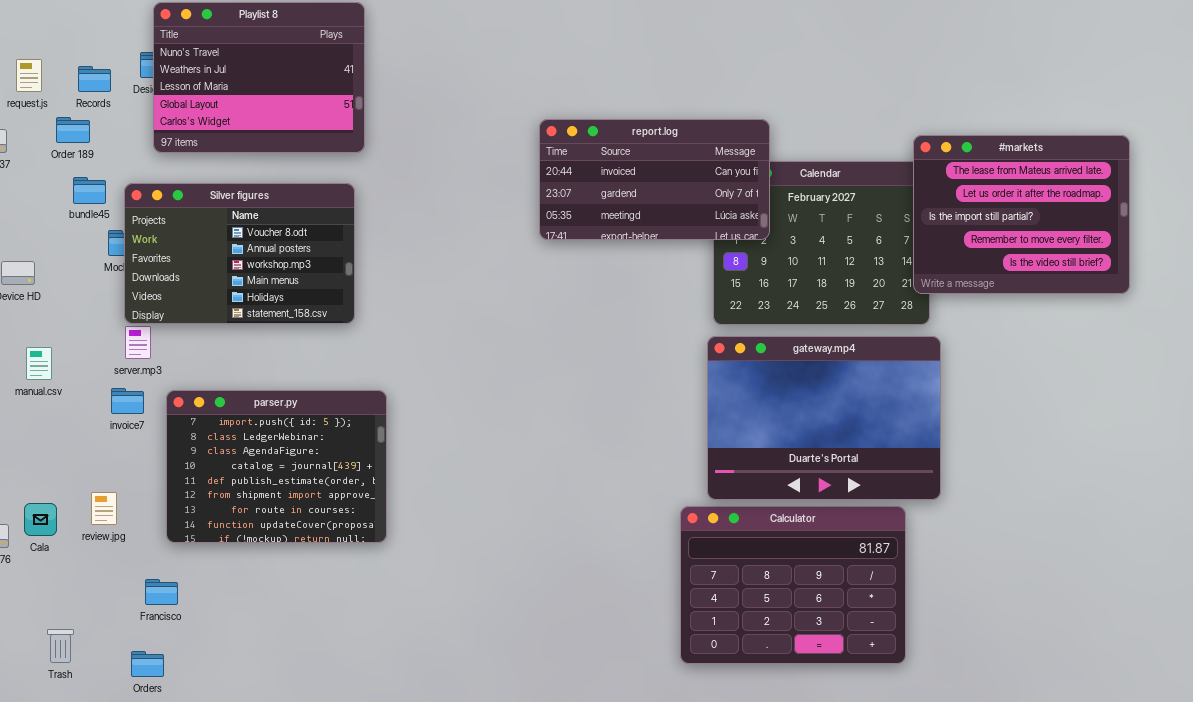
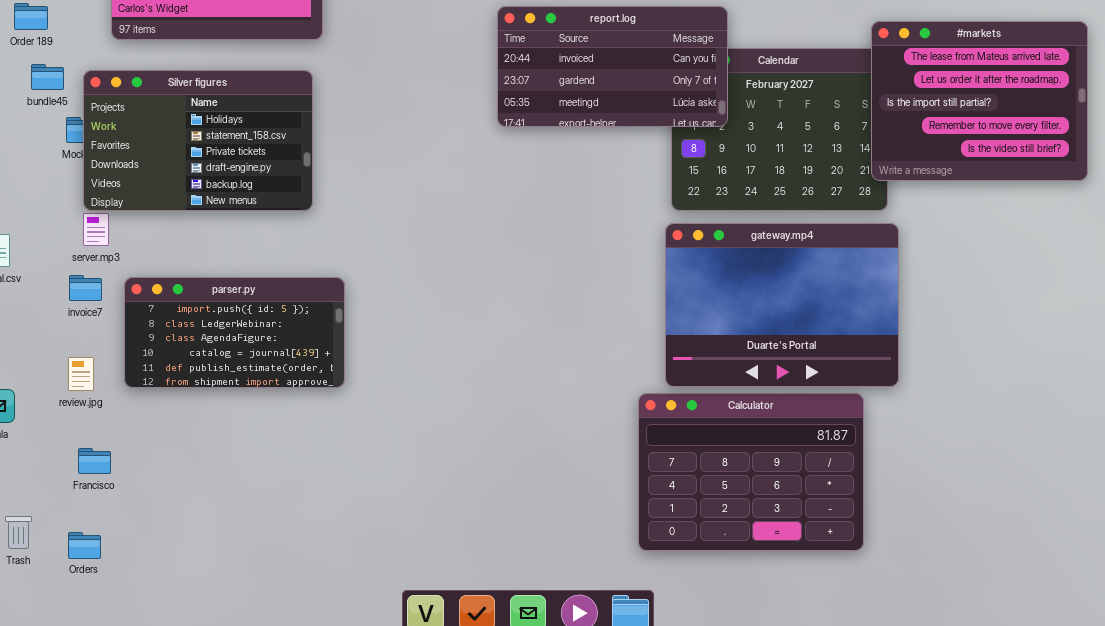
Silver figures: [124,183,355,324] -> [83,70,313,211], scrolled down 4 rows
parser.py: [166,390,387,543] -> [124,277,345,388], resized
review.jpg: [91,492,117,525] -> [68,357,94,391], moved
Francisco: [145,579,178,605] -> [78,448,111,474], moved
Orders: [131,651,164,677] -> [68,532,101,559], moved

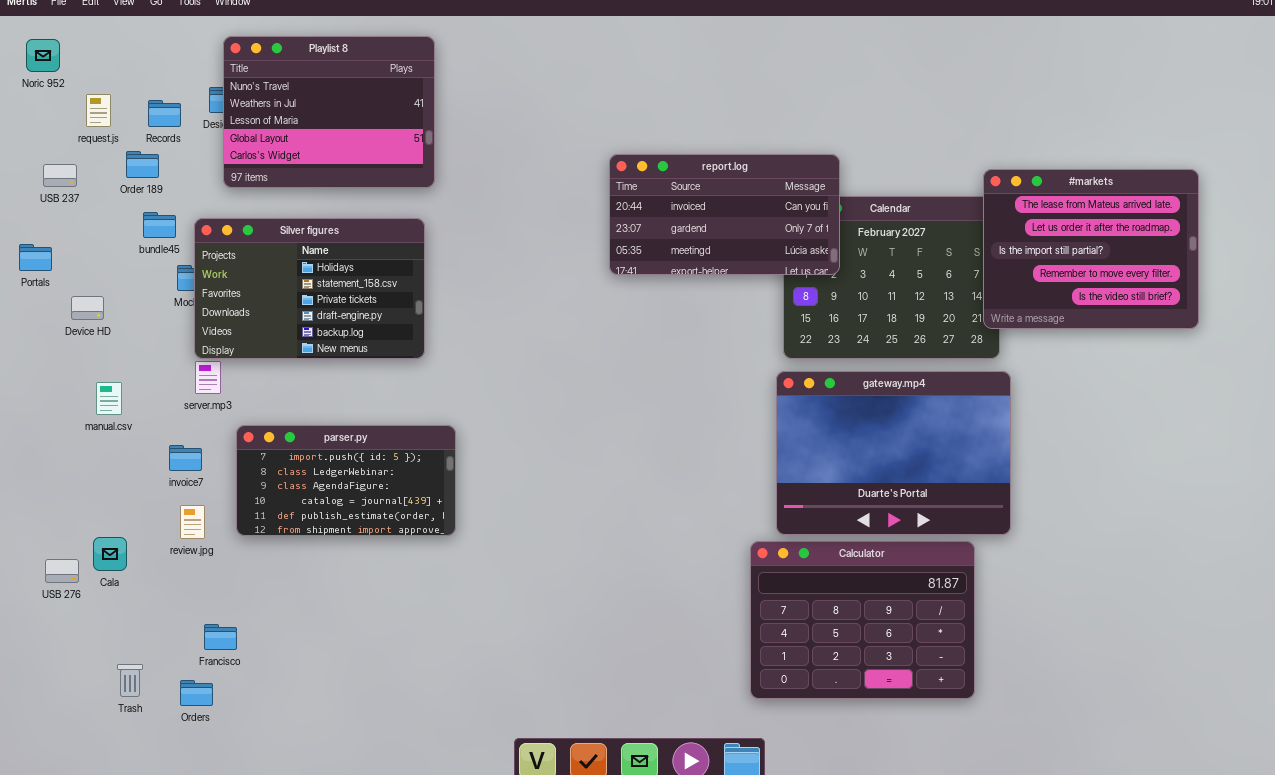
invoice7: [69,275,102,301] -> [169,445,202,471], moved
Francisco: [78,448,111,474] -> [204,624,237,650], moved

